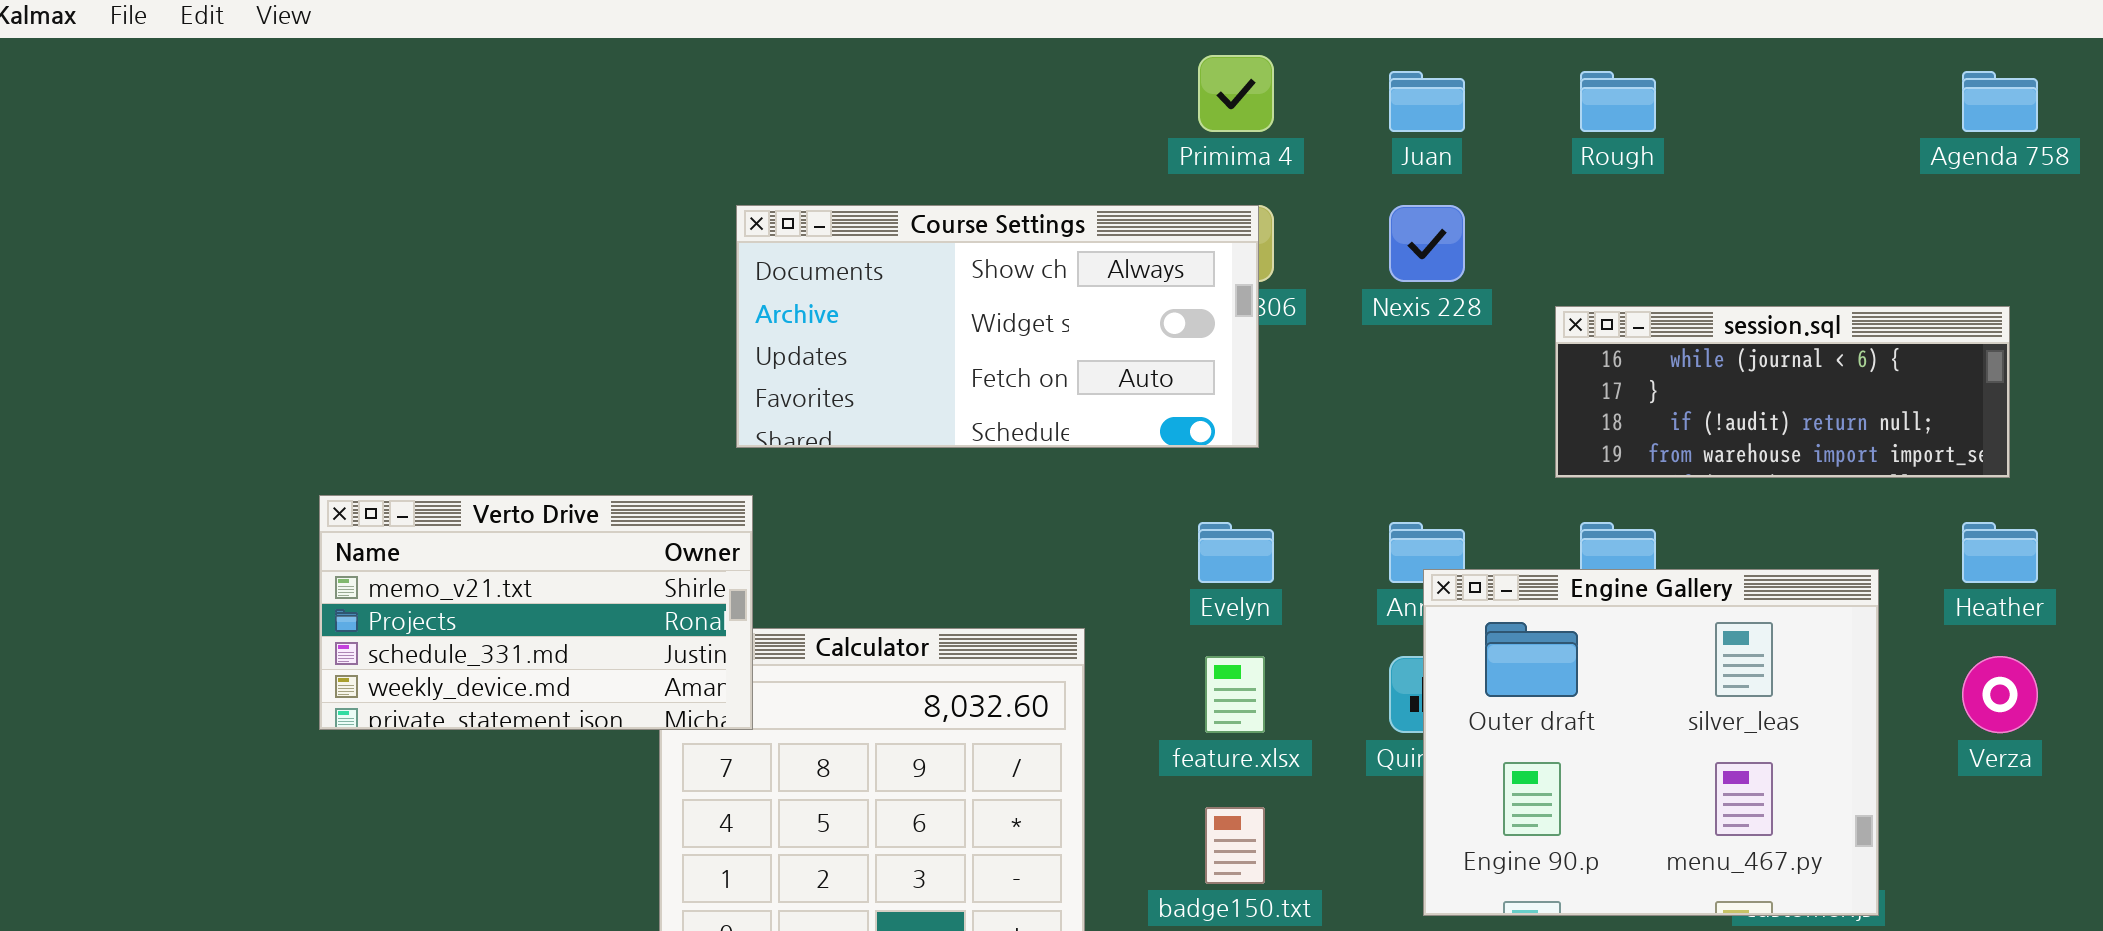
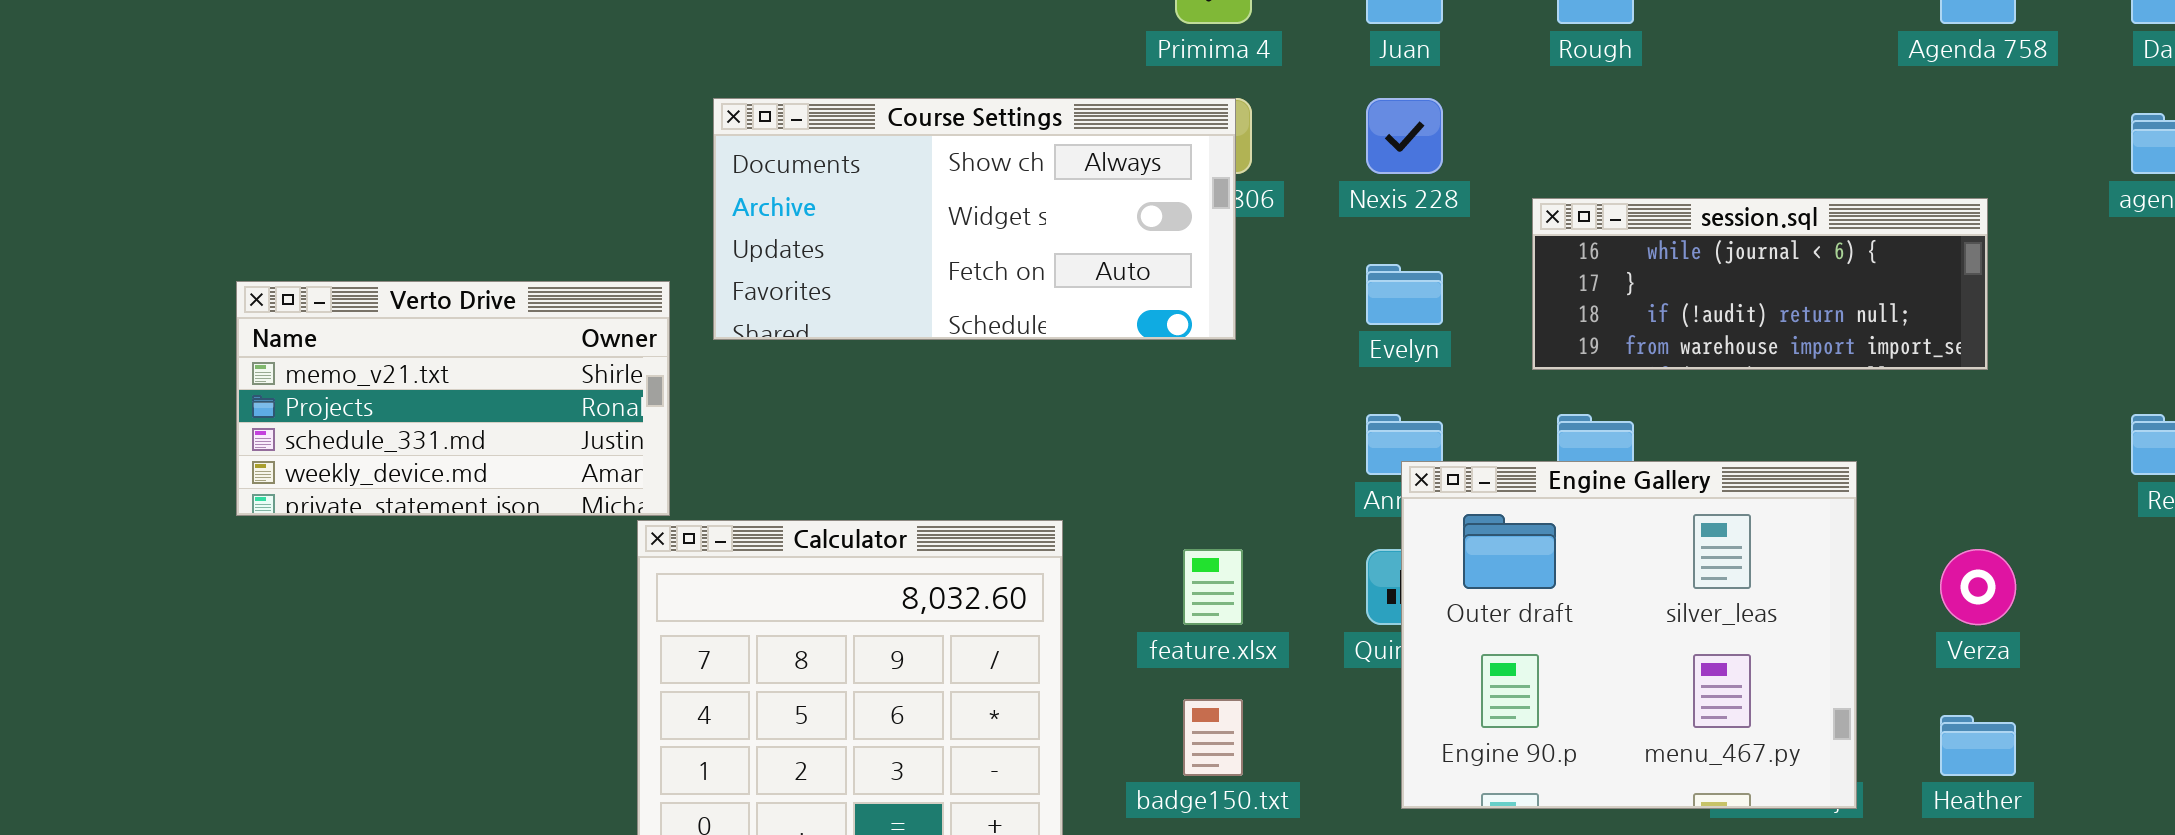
Verto Drive: [319,495,753,730] -> [236,281,670,516], moved
Evelyn: [1198,522,1274,583] -> [1366,264,1443,325], moved
Heather: [1962,522,2038,583] -> [1940,715,2016,776], moved

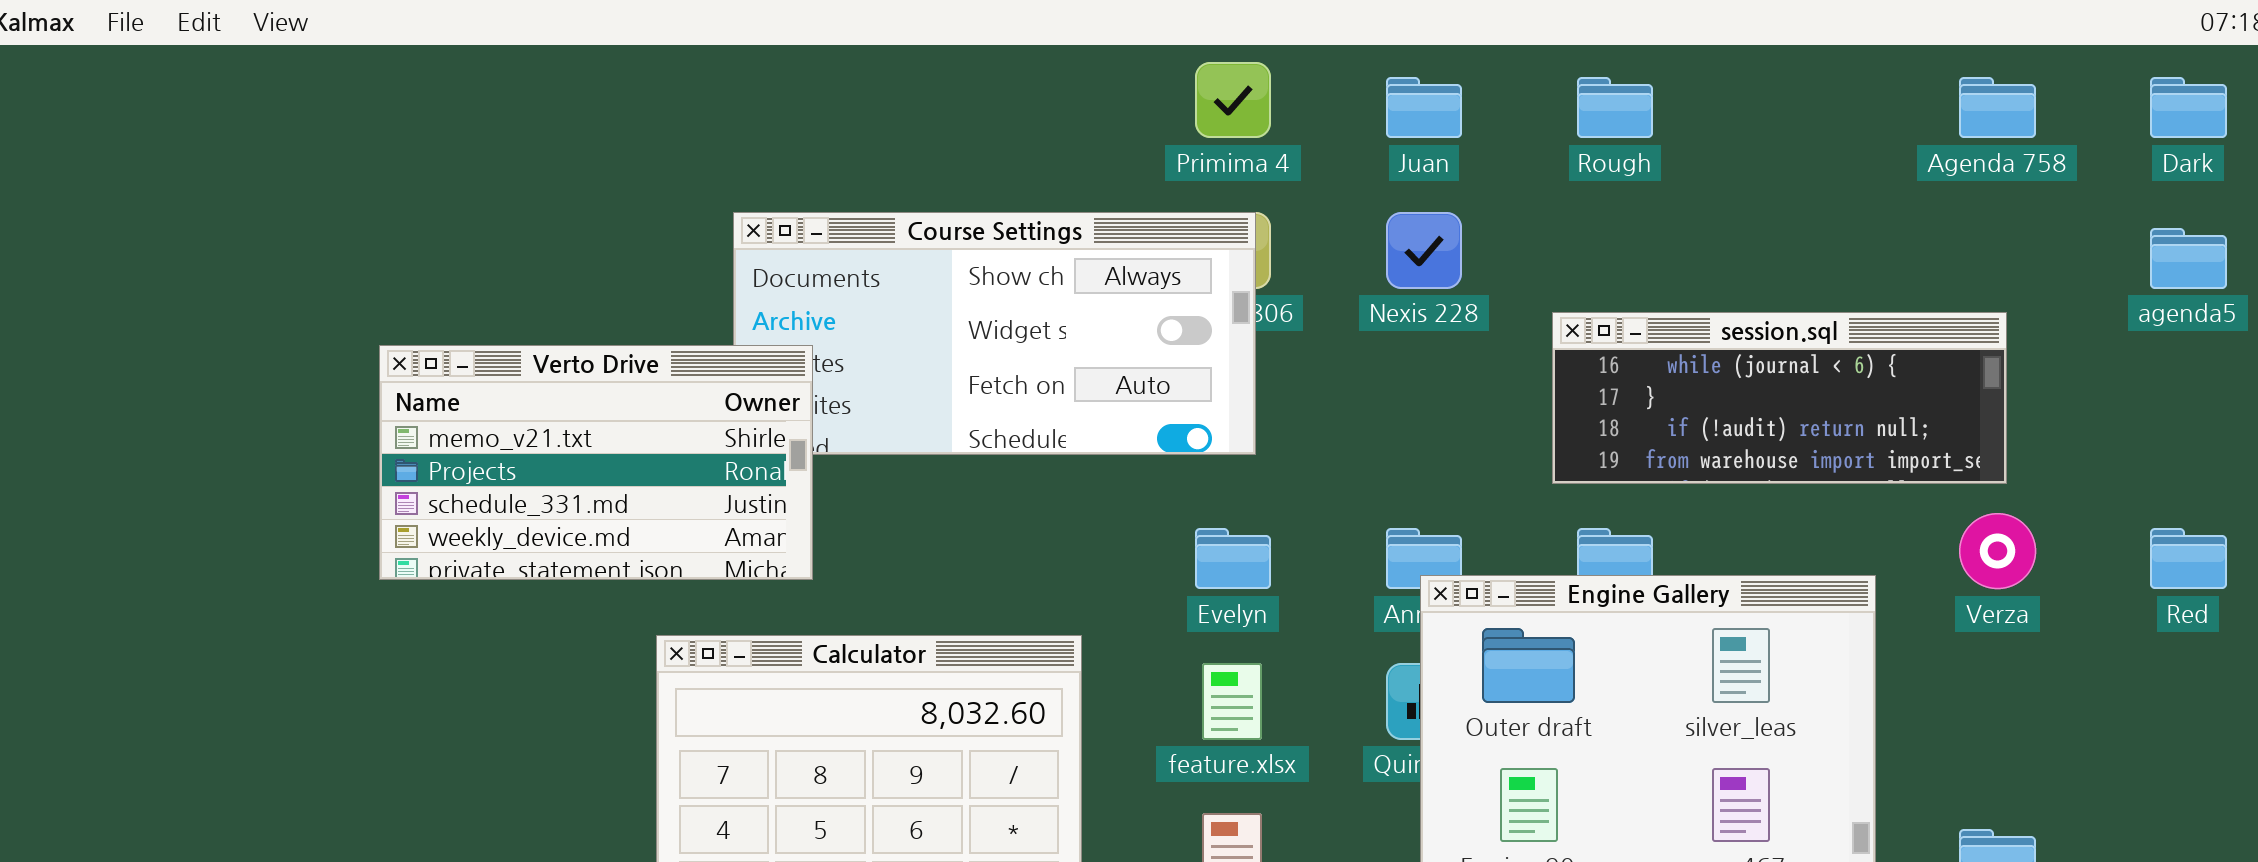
Evelyn: [1366,264,1443,325] -> [1195,528,1271,589], moved
Verto Drive: [236,281,670,516] -> [379,345,813,580], moved
Verza: [1940,549,2016,625] -> [1959,513,2036,589], moved

